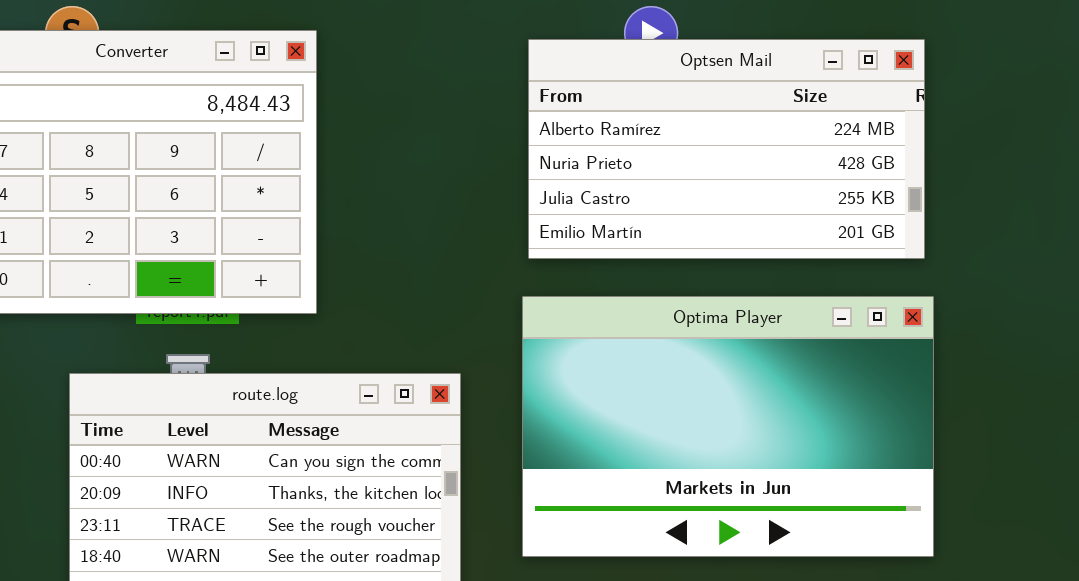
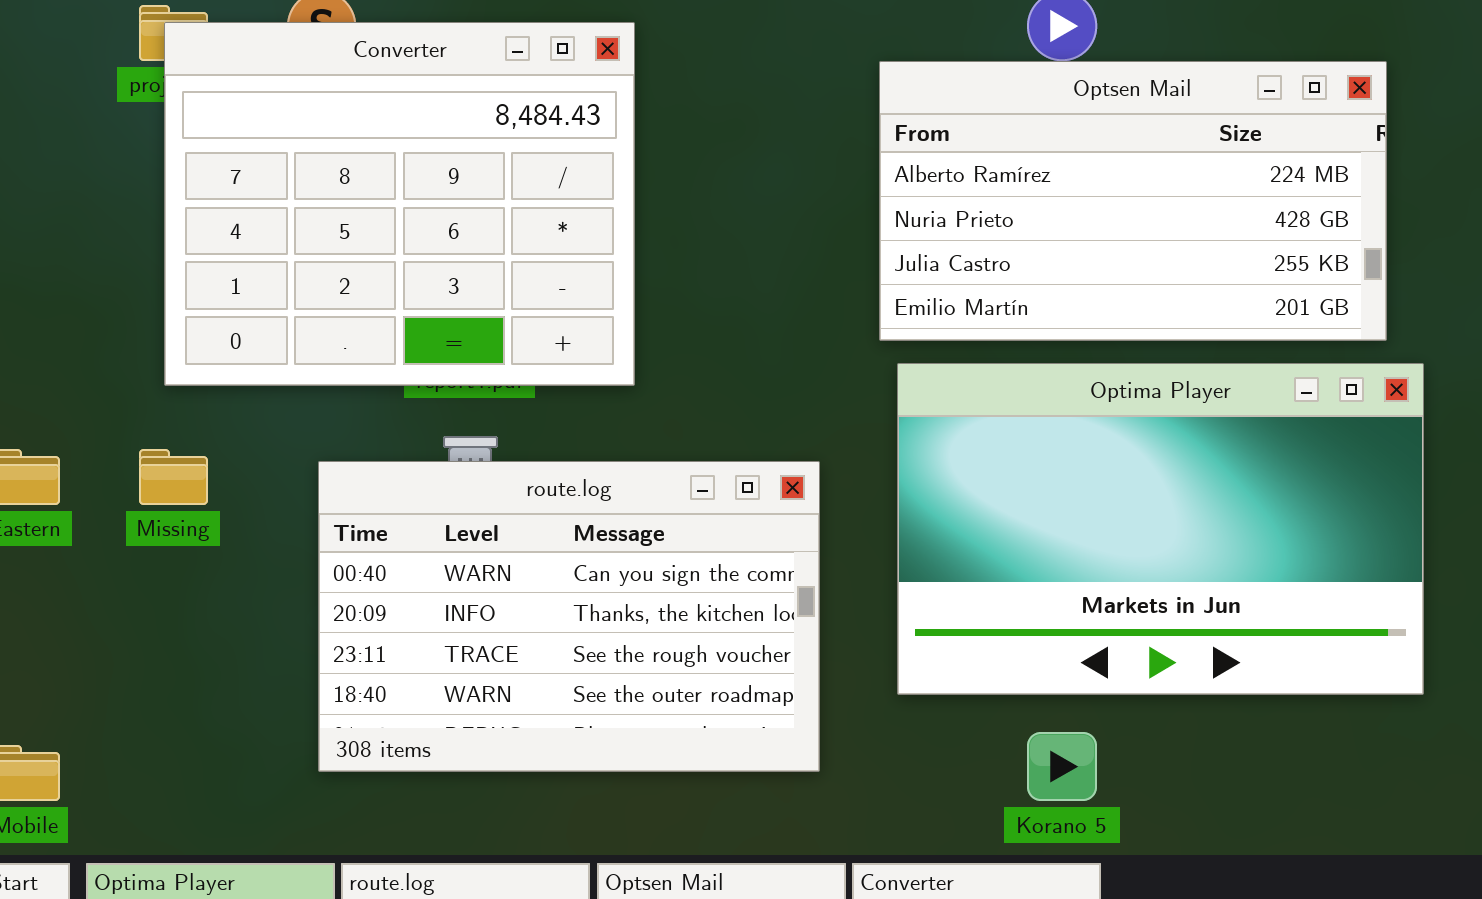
Optsen Mail: [528,39,925,259] -> [879,61,1387,341], moved

